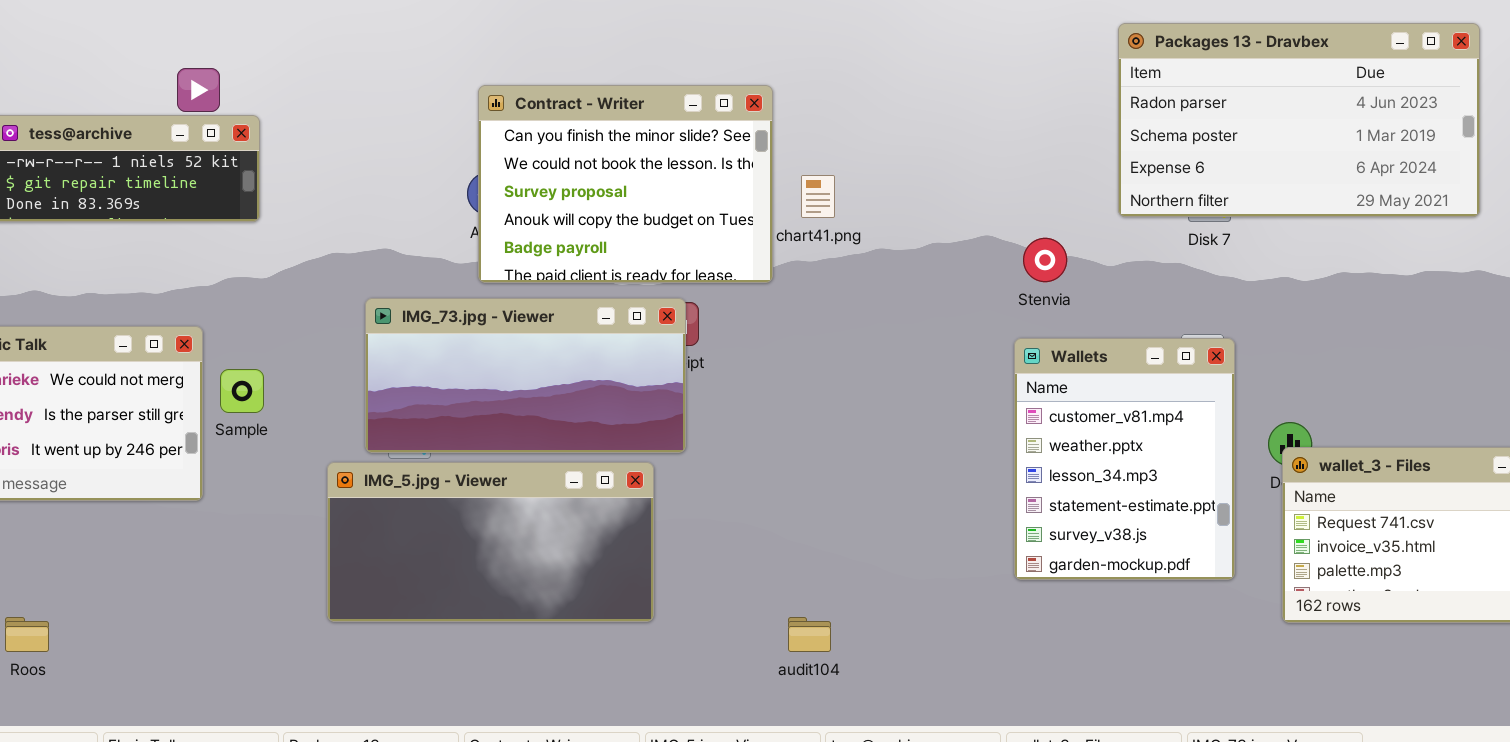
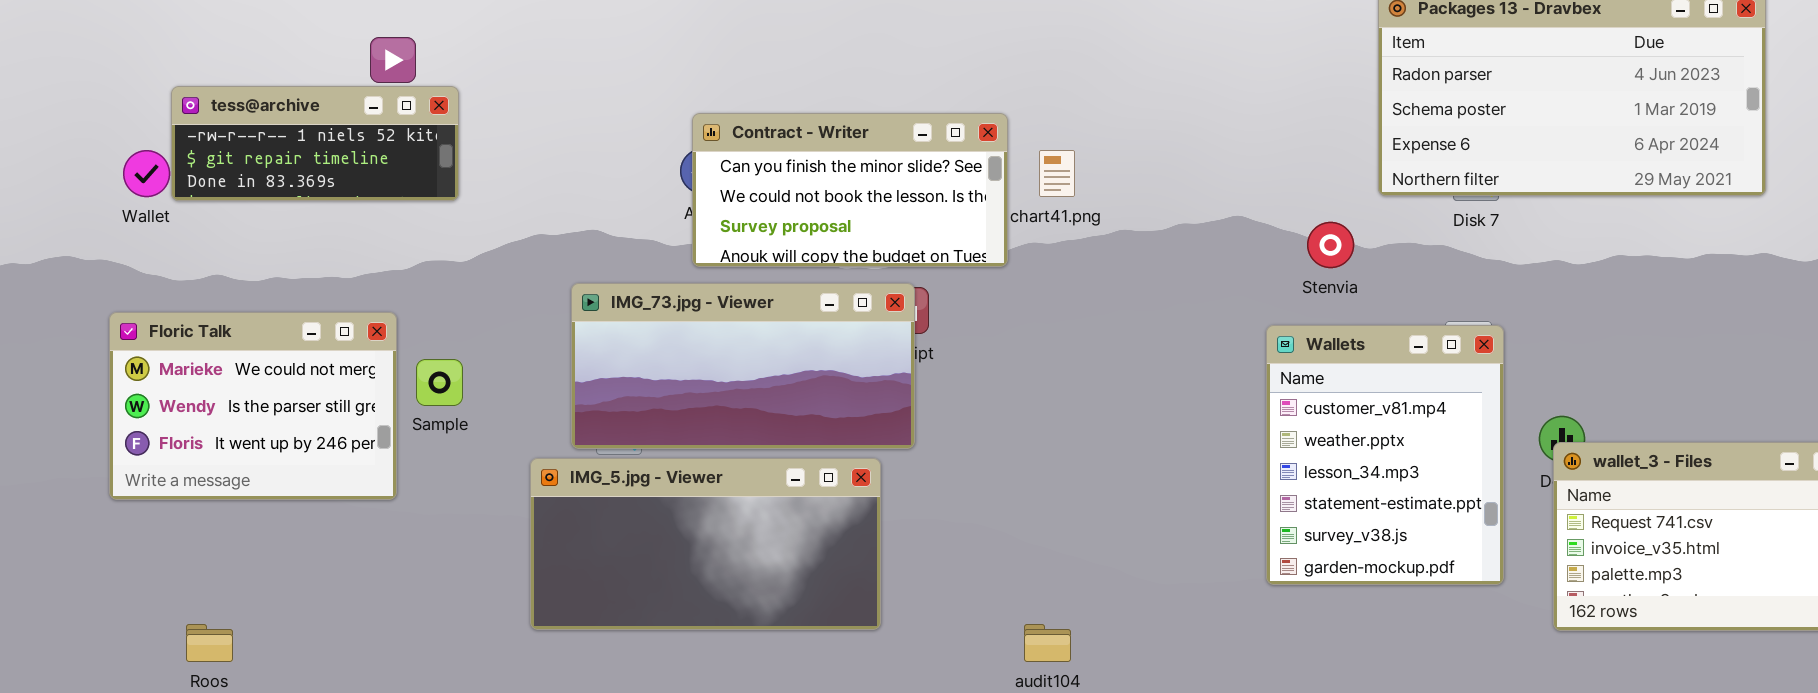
Contract - Writer: [478,85,773,283] -> [692,113,1008,267], resized
Stenvia: [1023,238,1067,282] -> [1307,222,1354,268], moved

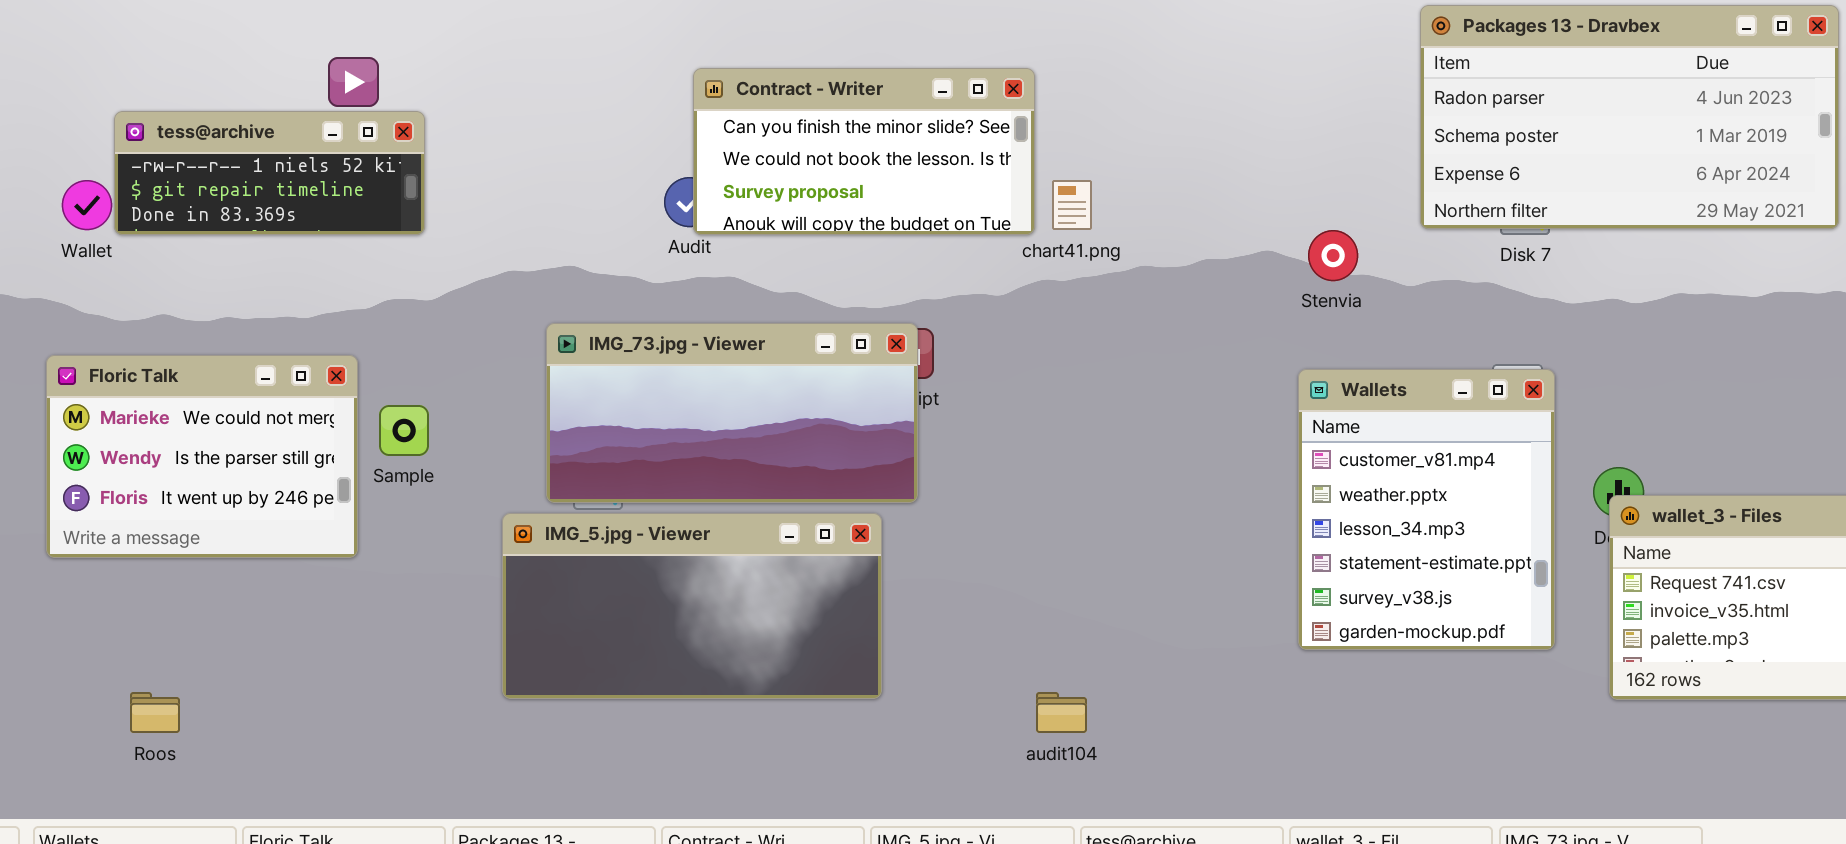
Contract - Writer: [692,113,1008,267] -> [693,68,1035,235], moved
Stenvia: [1307,222,1354,268] -> [1308,230,1358,281], moved

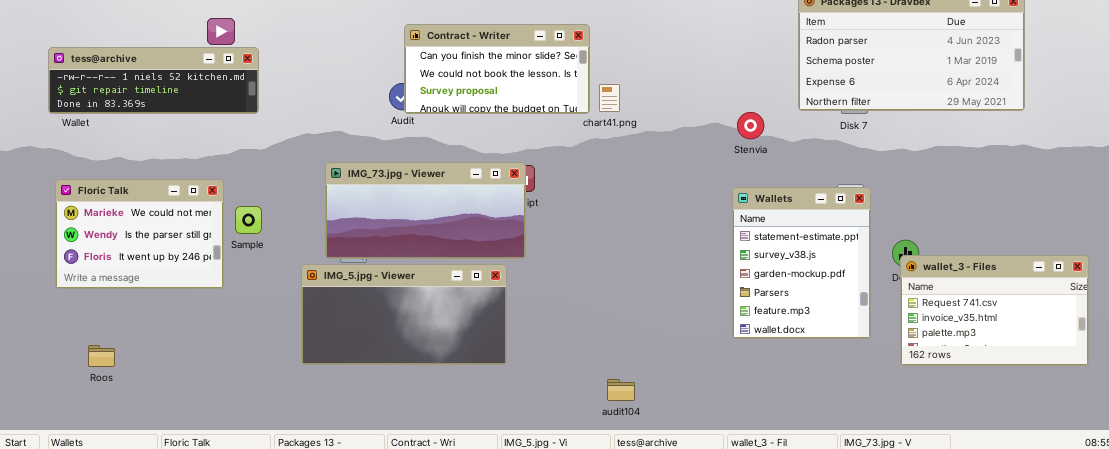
tess@archive: [114,111,425,235] -> [48,47,259,114], resized
Wallets: [1298,369,1555,650] -> [732,187,871,339], scrolled down 3 rows
Roos: [130,692,180,733] -> [88,345,115,367], moved
audit104: [1036,692,1087,733] -> [607,379,635,401], moved

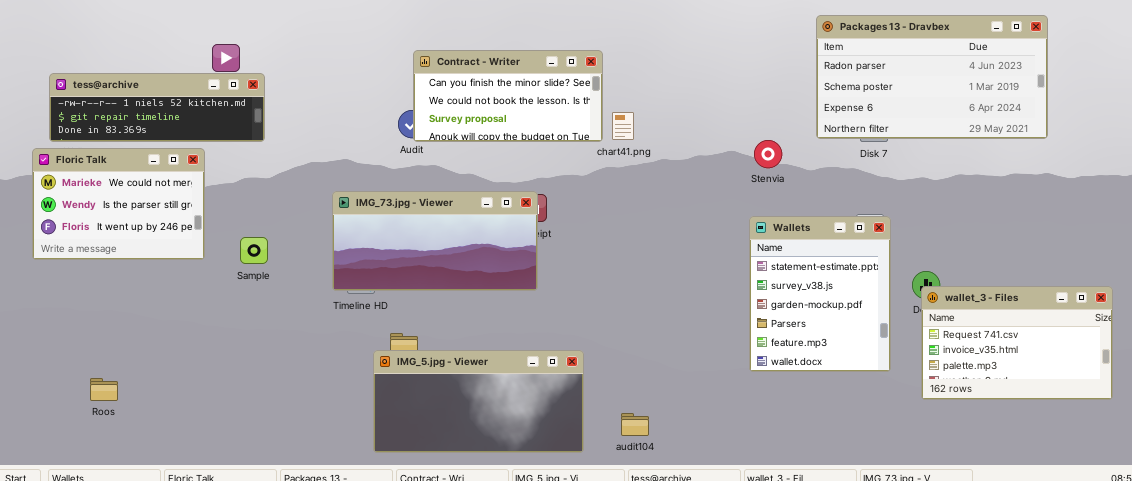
Floric Talk: [55,179,224,289] -> [32,148,205,260], moved
IMG_5.jpg - Viewer: [301,264,507,365] -> [373,350,584,453], moved

